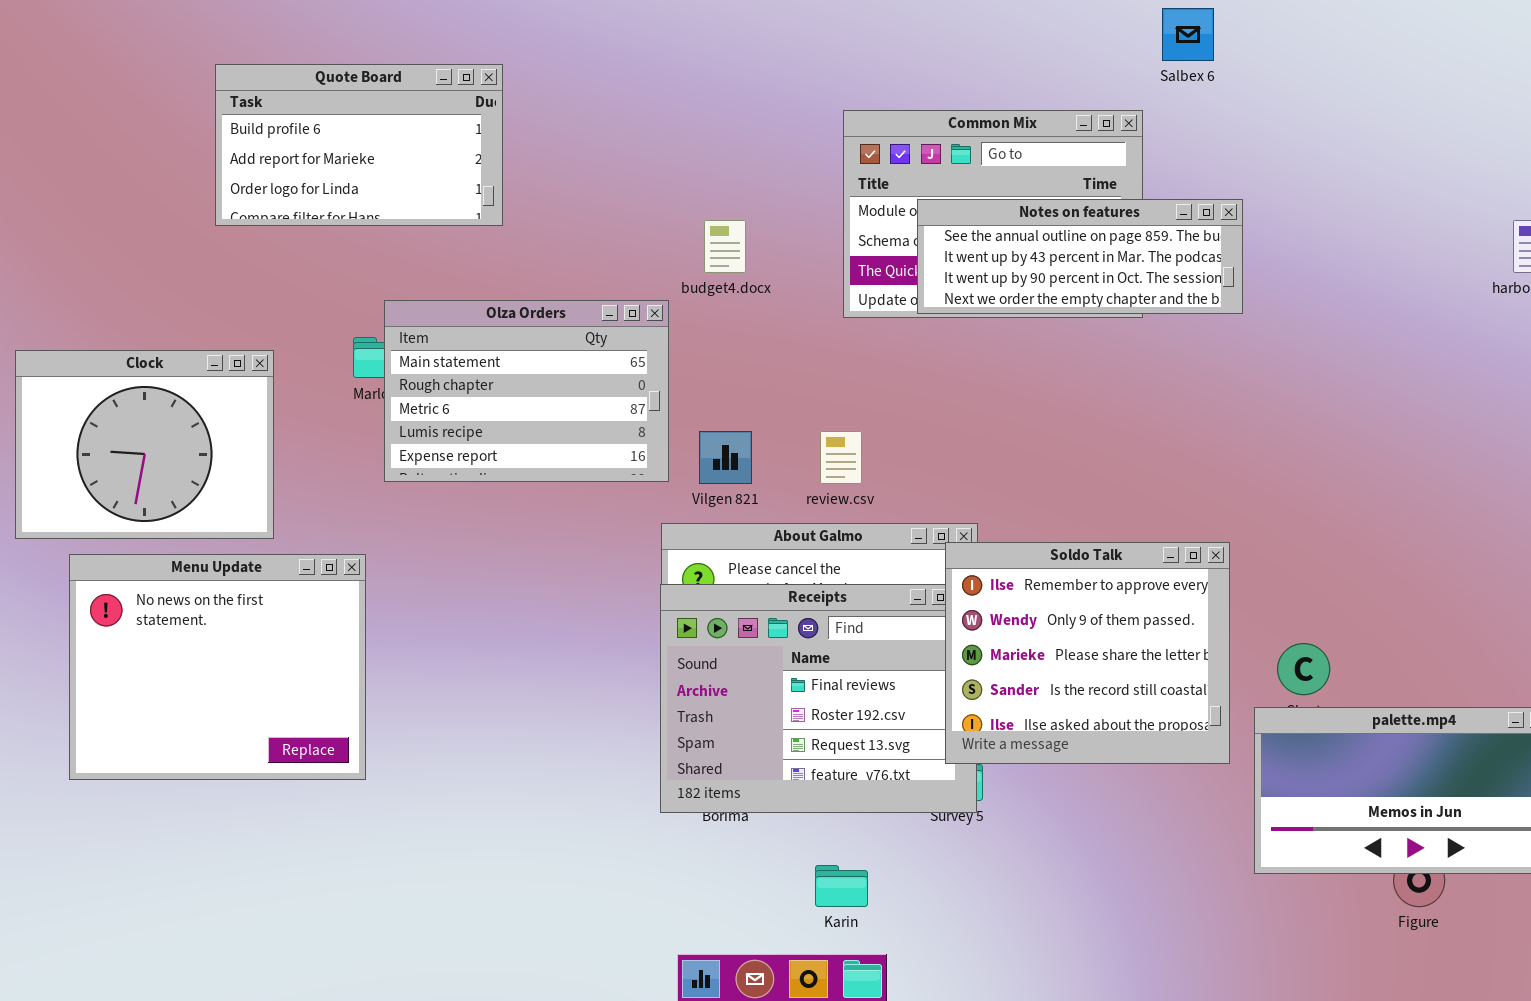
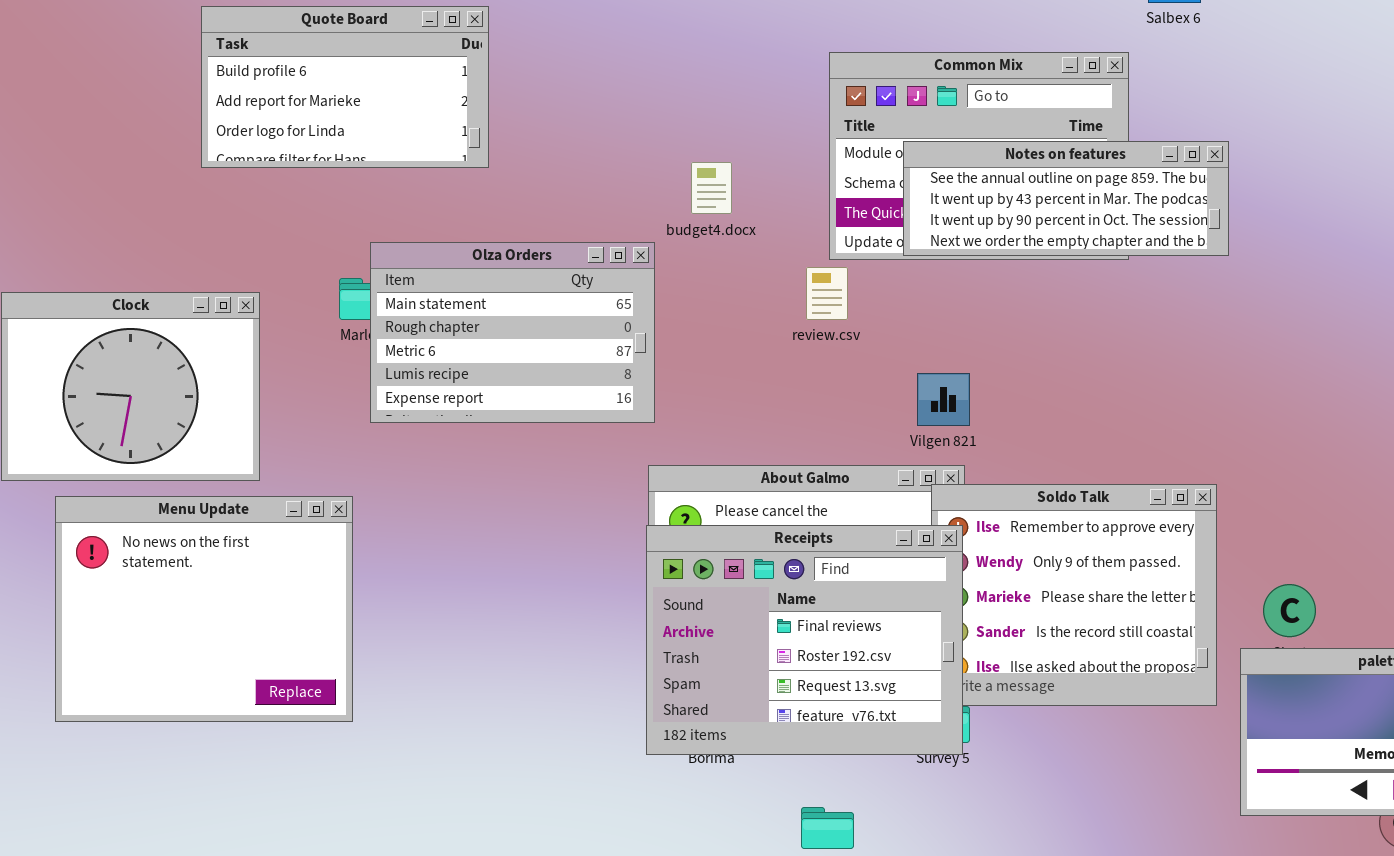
Vilgen 821: [699,431,752,484] -> [917,373,970,426], moved
review.csv: [820,431,862,484] -> [806,267,848,320], moved
Receipts: [660,584,977,813] -> [646,525,963,755], raised

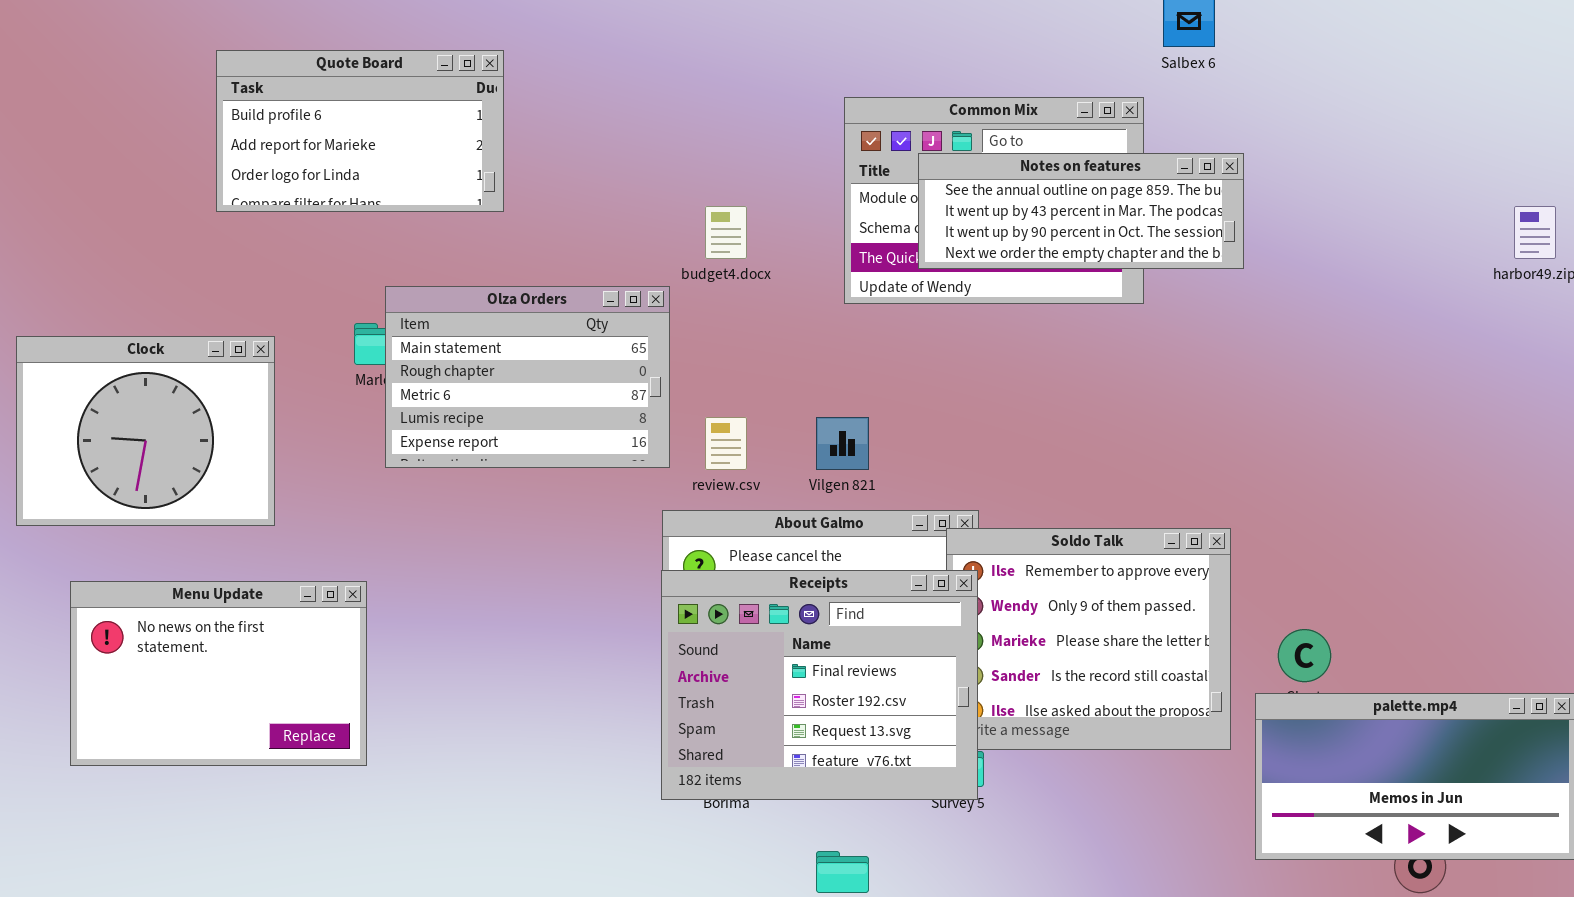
Notes on features: [903,141,1229,256] -> [918,153,1244,269], moved
review.csv: [806,267,848,320] -> [705,417,747,470], moved
Vilgen 821: [917,373,970,426] -> [816,417,869,470], moved
Menu Update: [55,496,353,722] -> [70,581,367,766], resized

